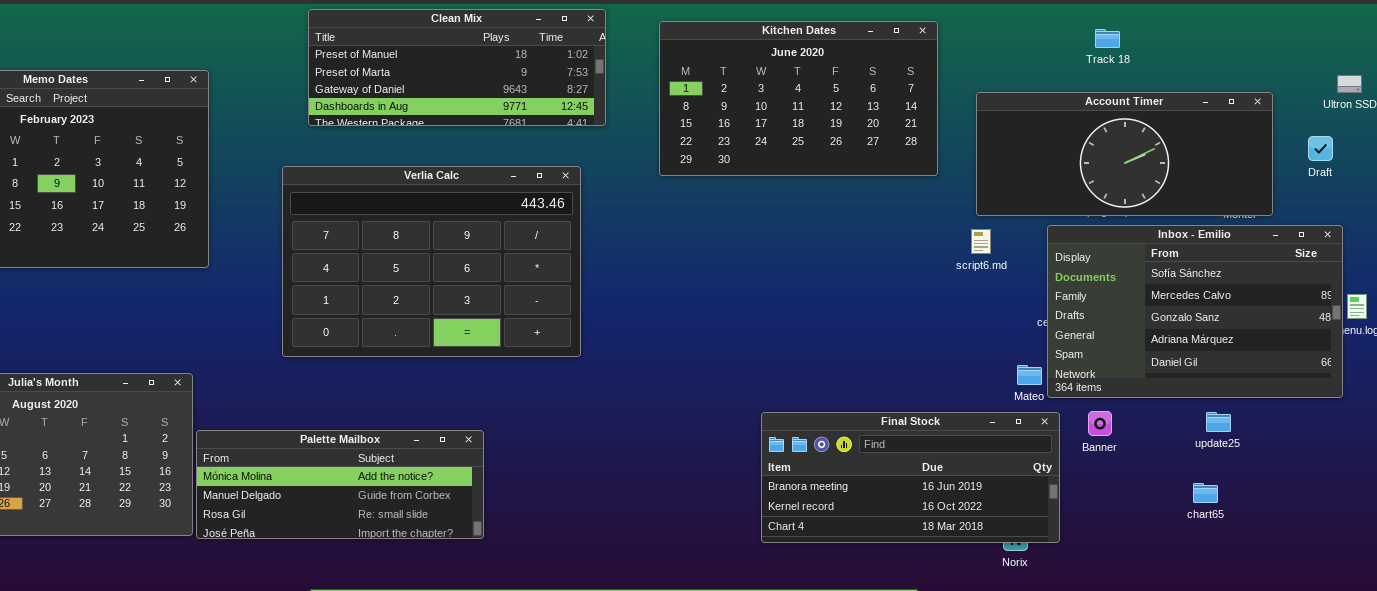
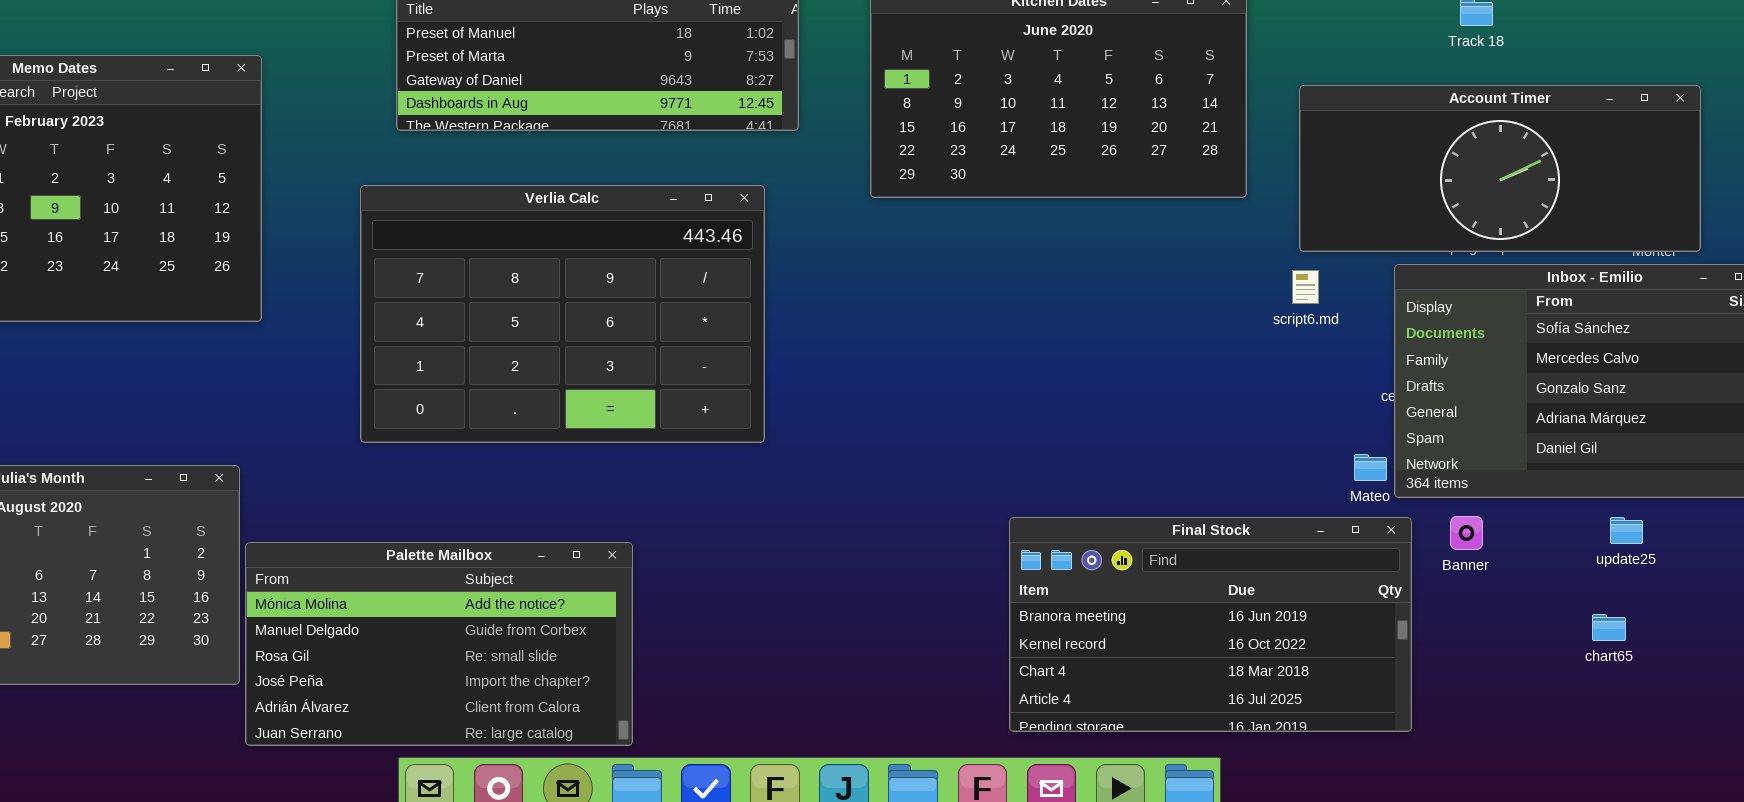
Final Stock: [761,412,1060,543] -> [1009,517,1412,732], resized
Palette Mailbox: [196,430,484,539] -> [245,542,633,746], resized

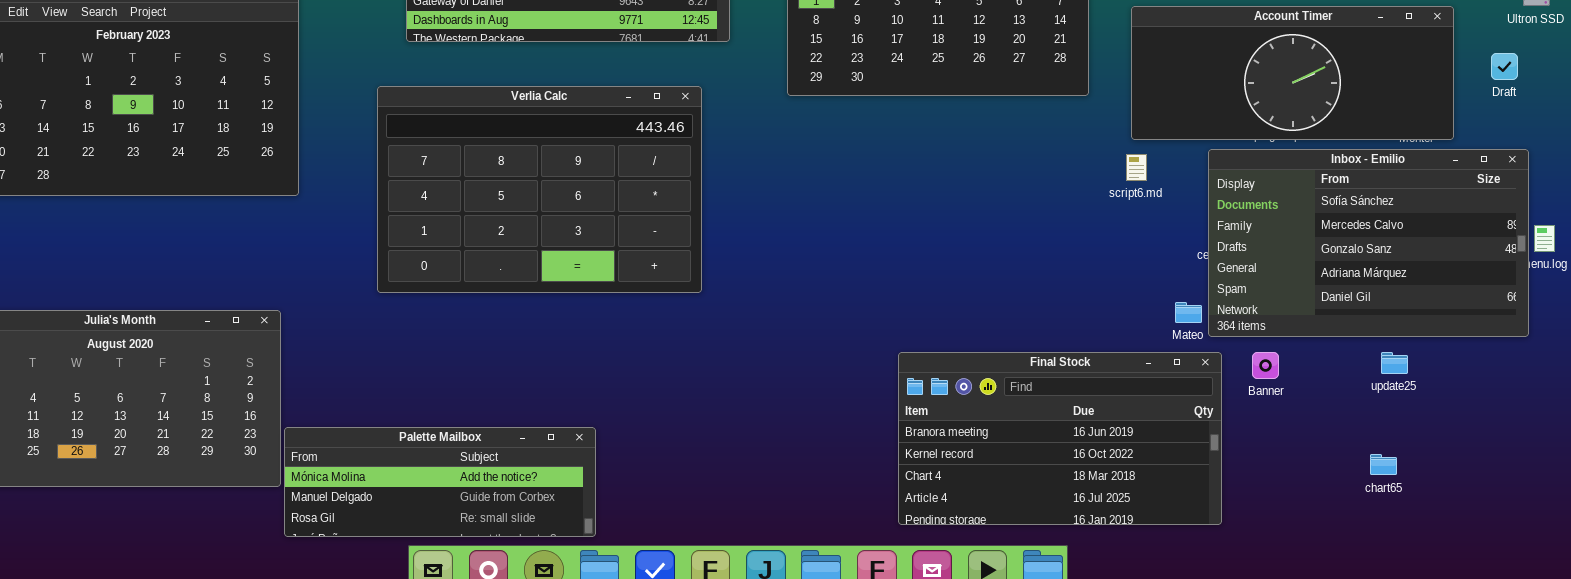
Palette Mailbox: [245,542,633,746] -> [284,427,596,537], resized
chart65: [1592,614,1626,641] -> [1370,454,1397,475], moved

